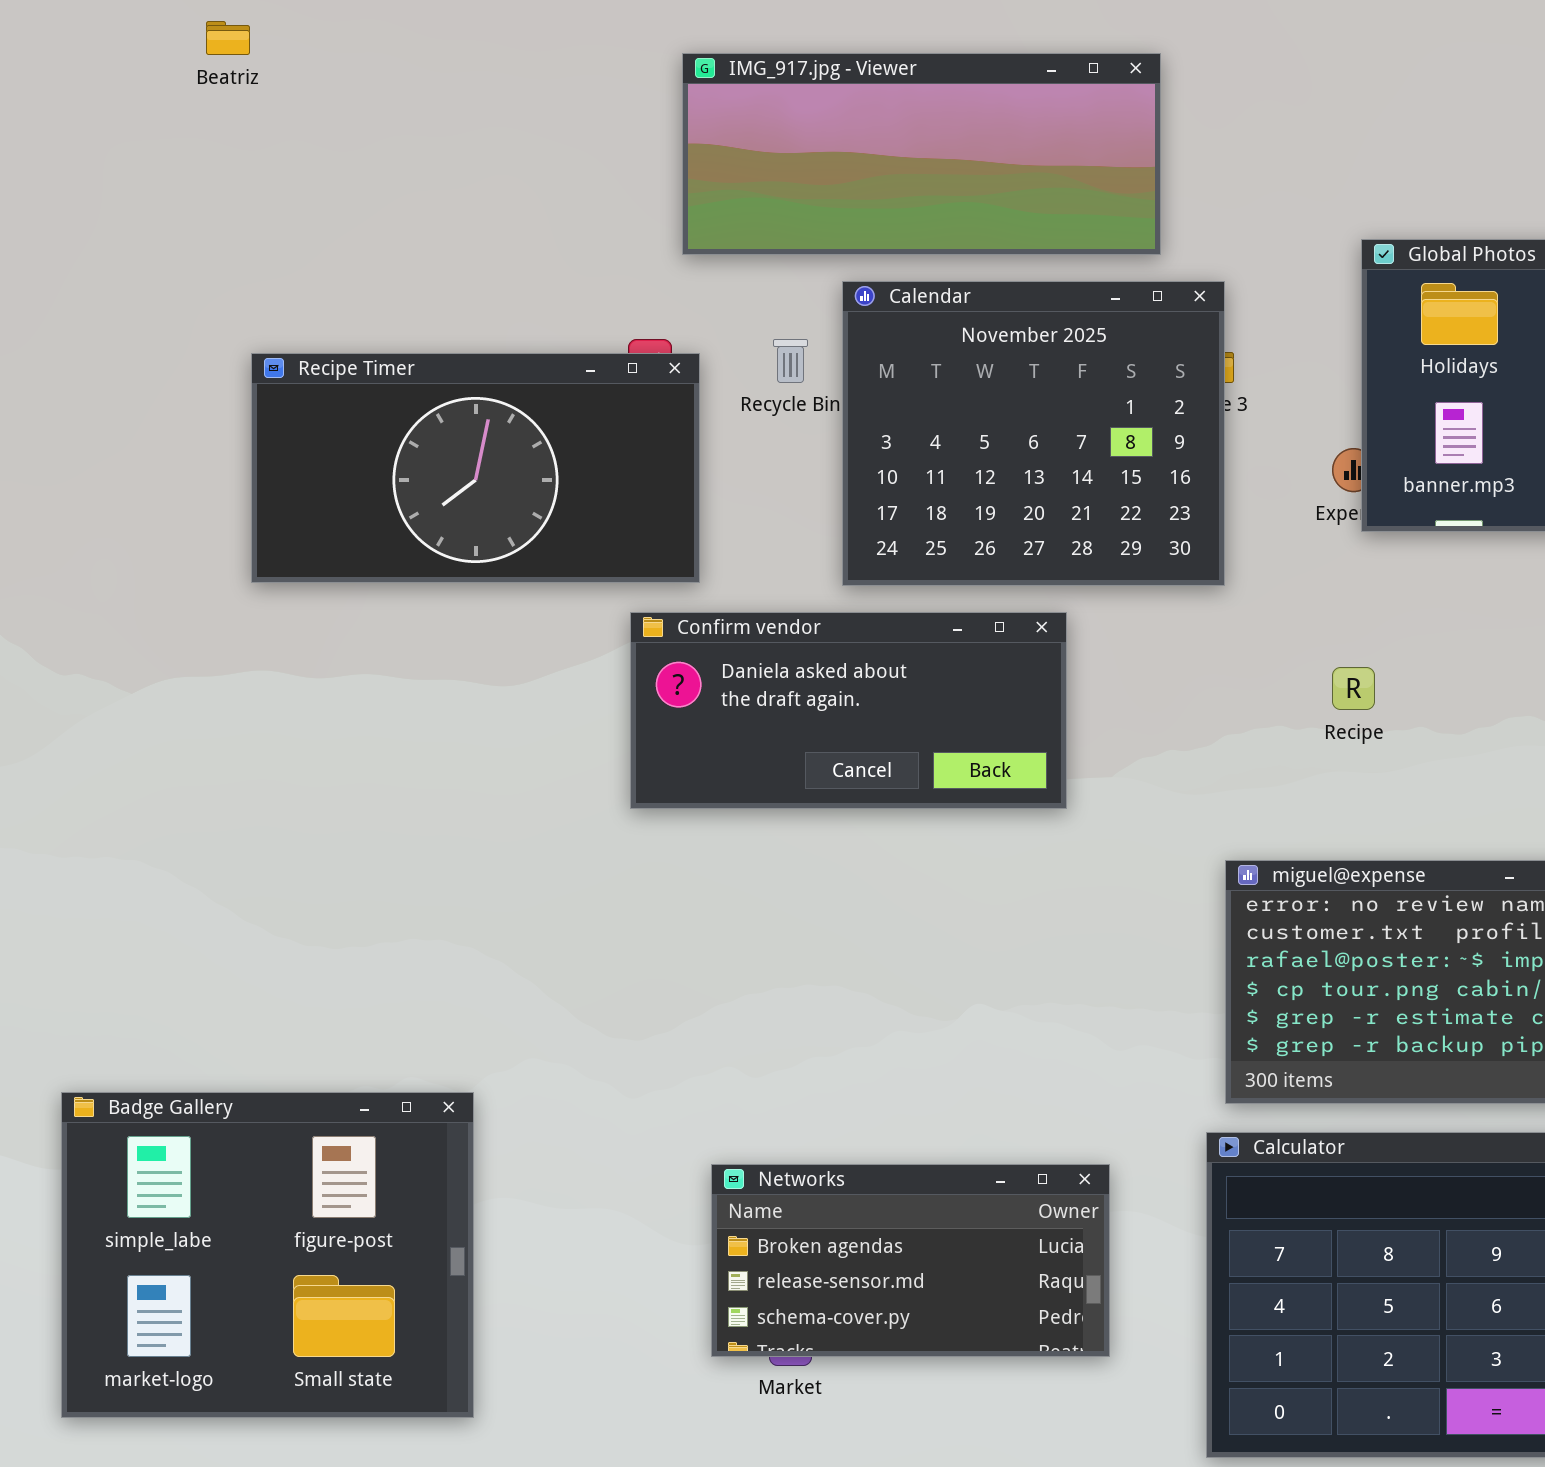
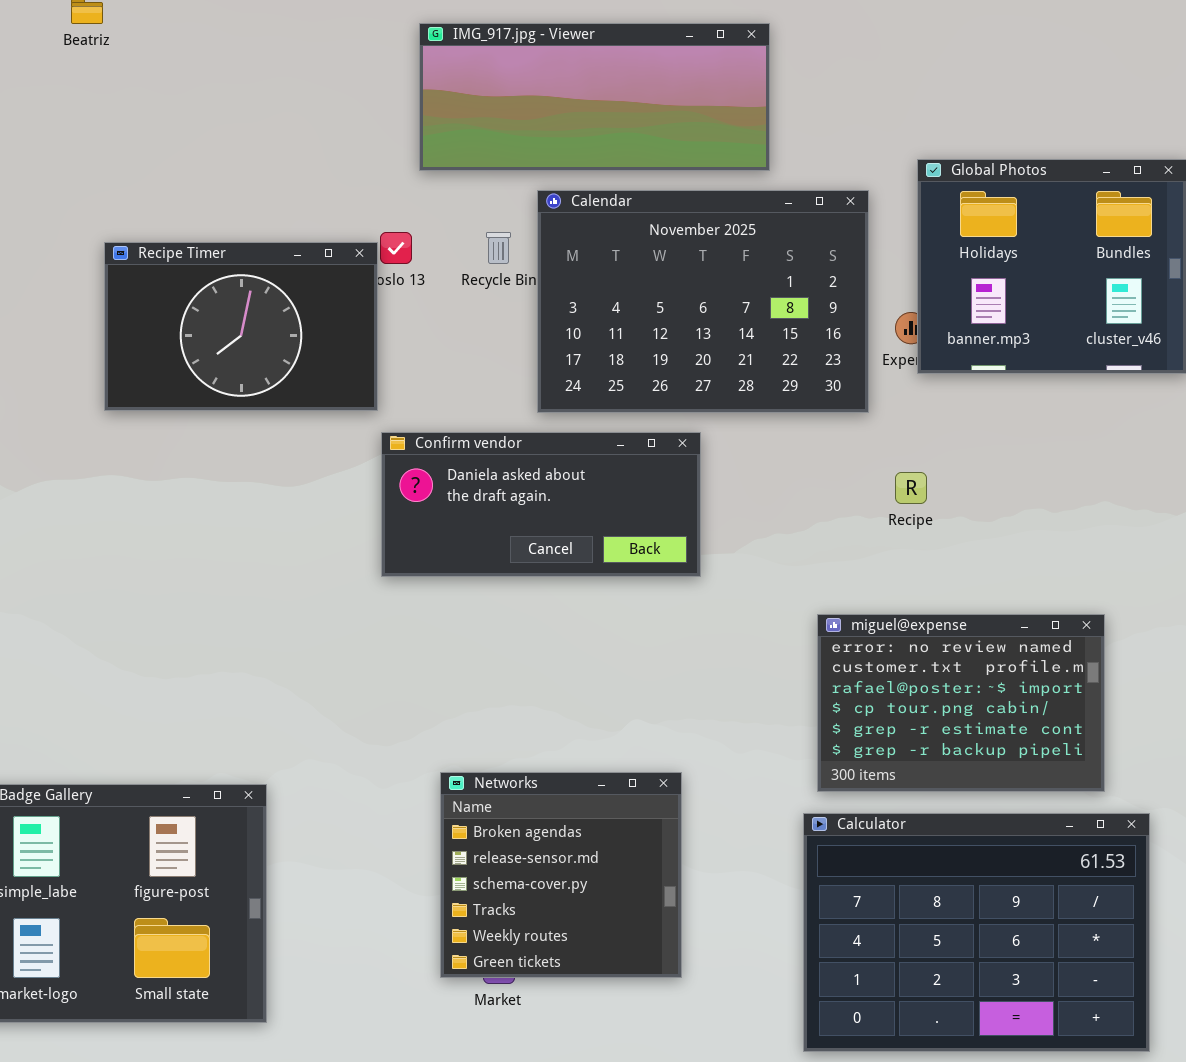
Calendar: [842,281,1225,586] -> [537,190,869,413], resized
Recipe Timer: [251,353,700,583] -> [104,242,378,411], resized
Networks: [711,1164,1110,1357] -> [440,772,682,978], resized

